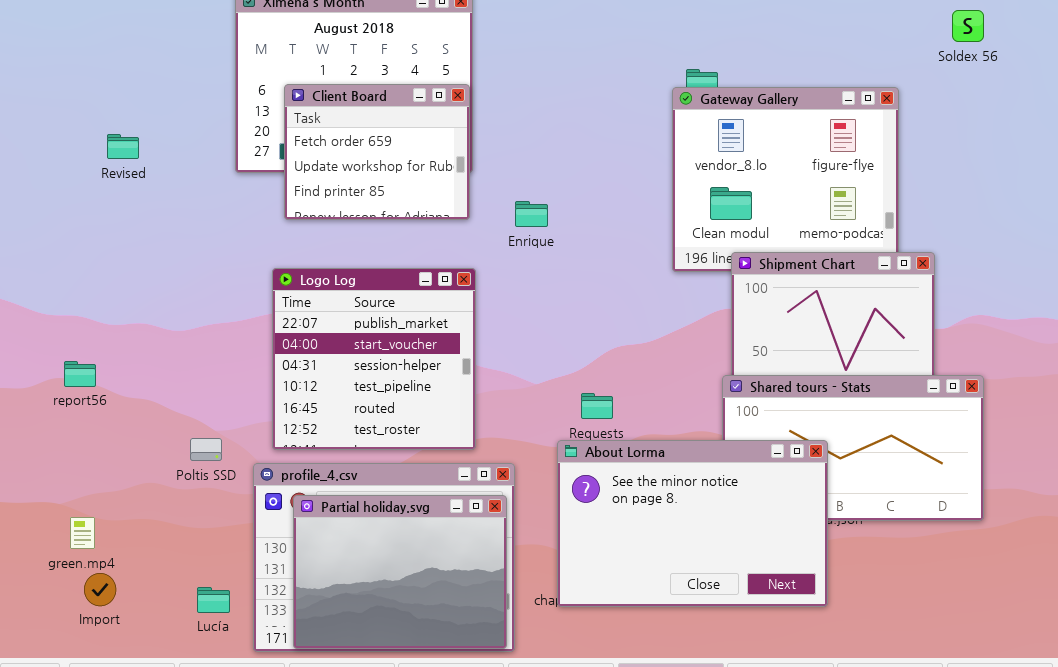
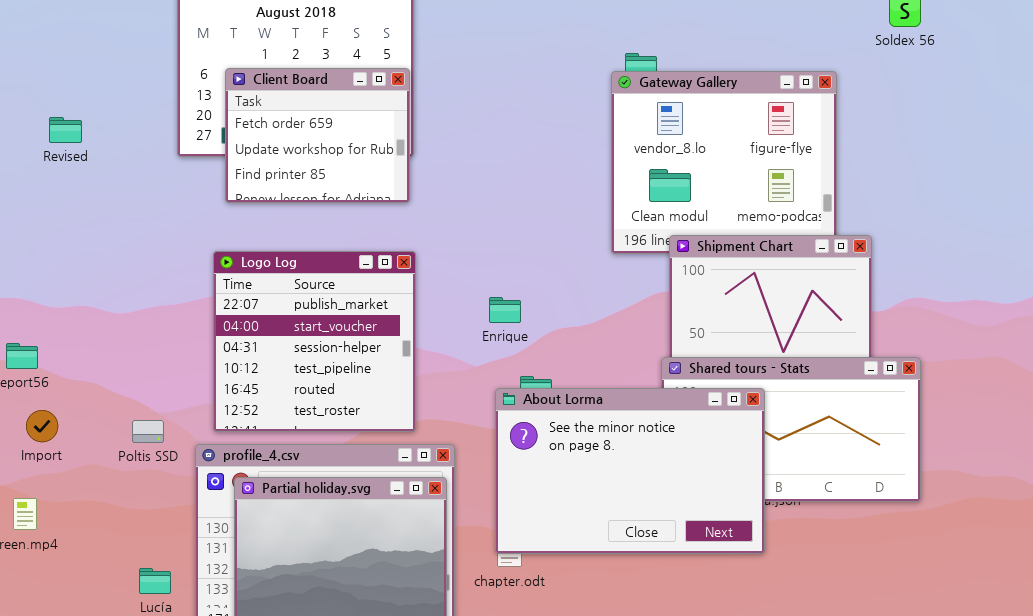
Enrique: [515,201,548,227] -> [489,297,521,323], moved
About Lorma: [557,440,828,607] -> [495,388,765,554], moved
Import: [84,573,116,606] -> [26,410,58,442], moved

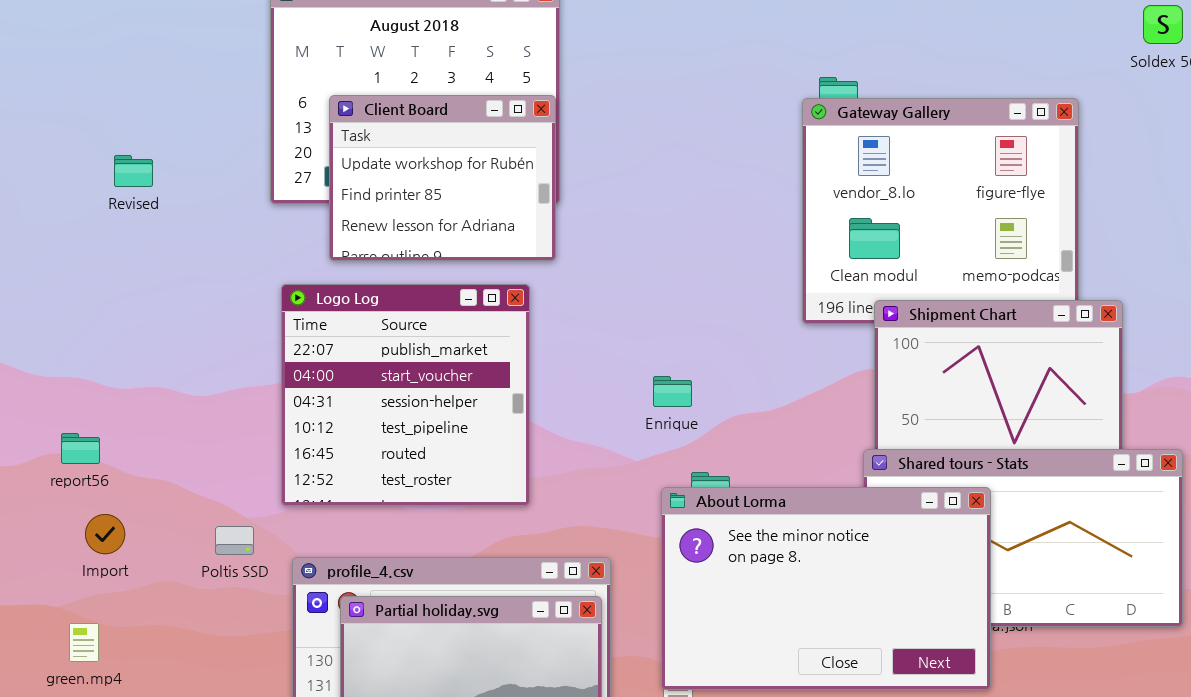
Client Board: [225,68,410,203] -> [329,95,556,261], scrolled down 1 row
Logo Log: [213,251,416,432] -> [281,284,530,506], moved

